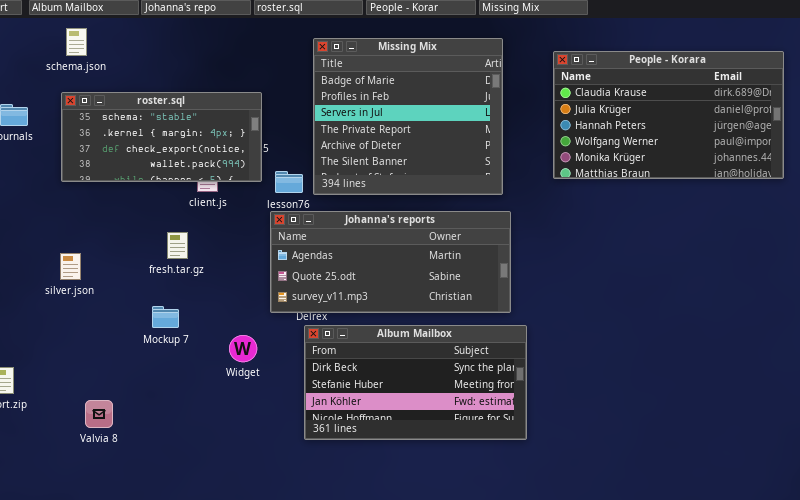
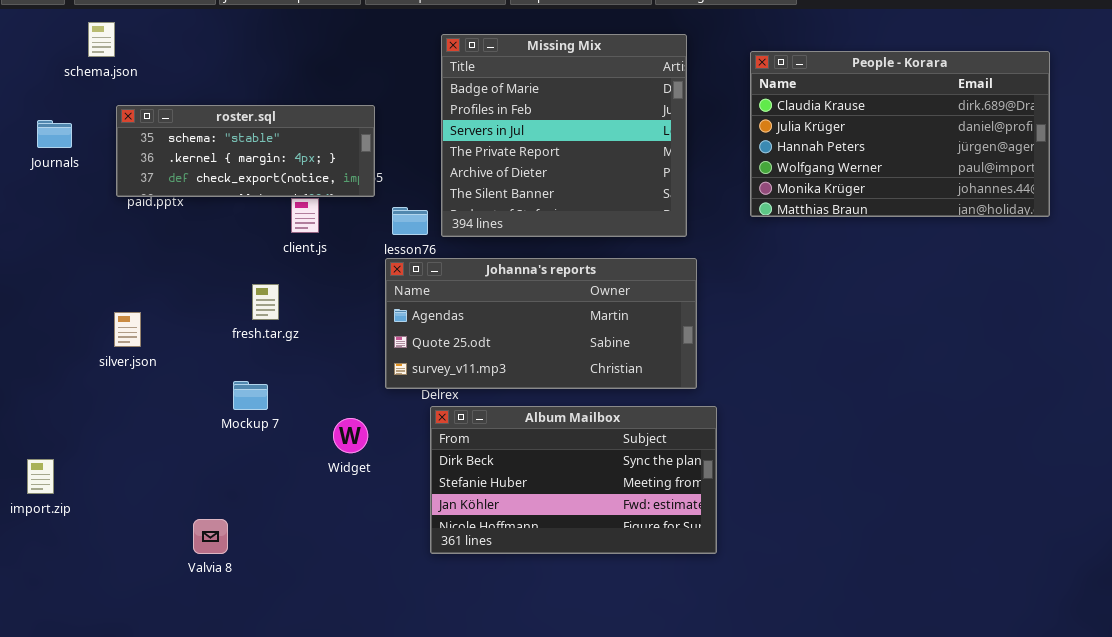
schema.json: [66,28,87,56] -> [88,22,115,57], moved
roster.sql: [61,92,262,182] -> [116,105,375,197], resized
Valvia 8: [85,400,113,428] -> [193,519,228,554], moved

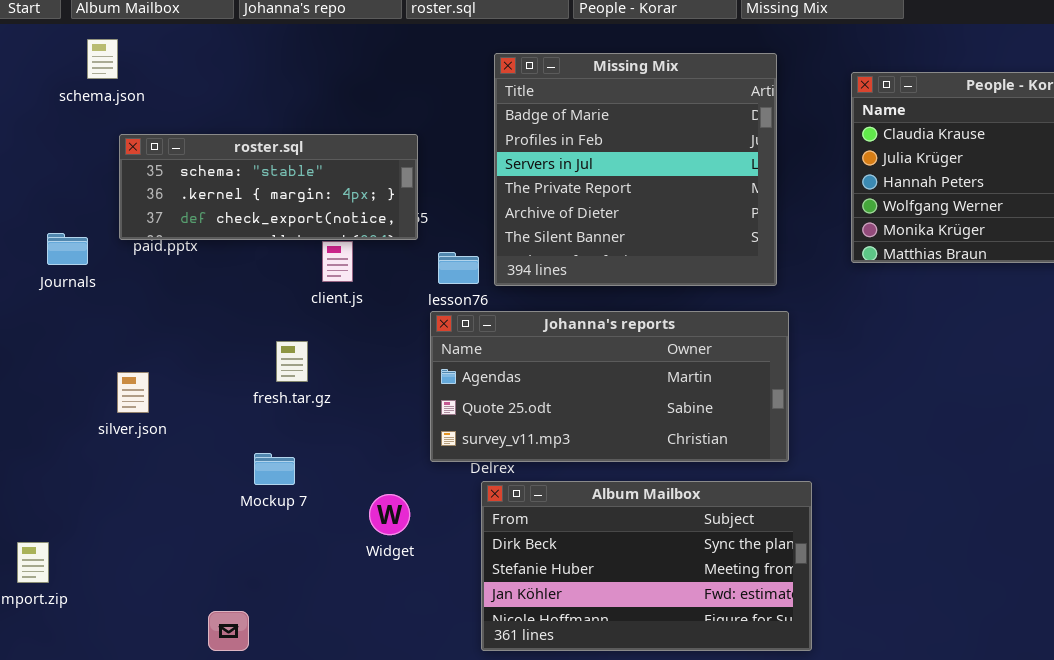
Journals: [37,120,72,148] -> [47,233,88,265], moved

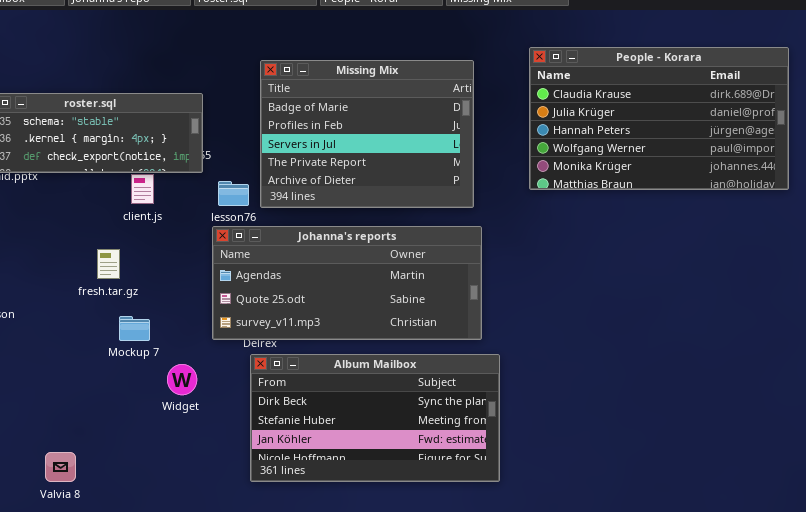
Missing Mix: [494,53,777,286] -> [260,60,474,208], resized
Mockup 7: [254,453,295,485] -> [119,316,150,341], moved

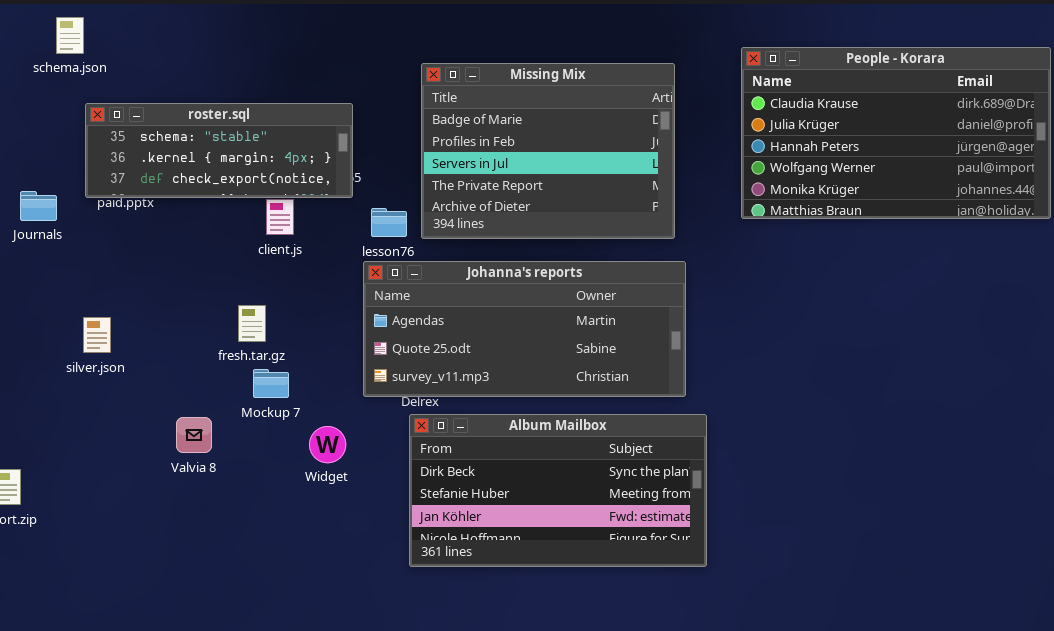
fresh.tar.gz: [97,249,120,279] -> [238,305,266,342], moved
Valvia 8: [45,452,76,482] -> [176,417,212,453], moved

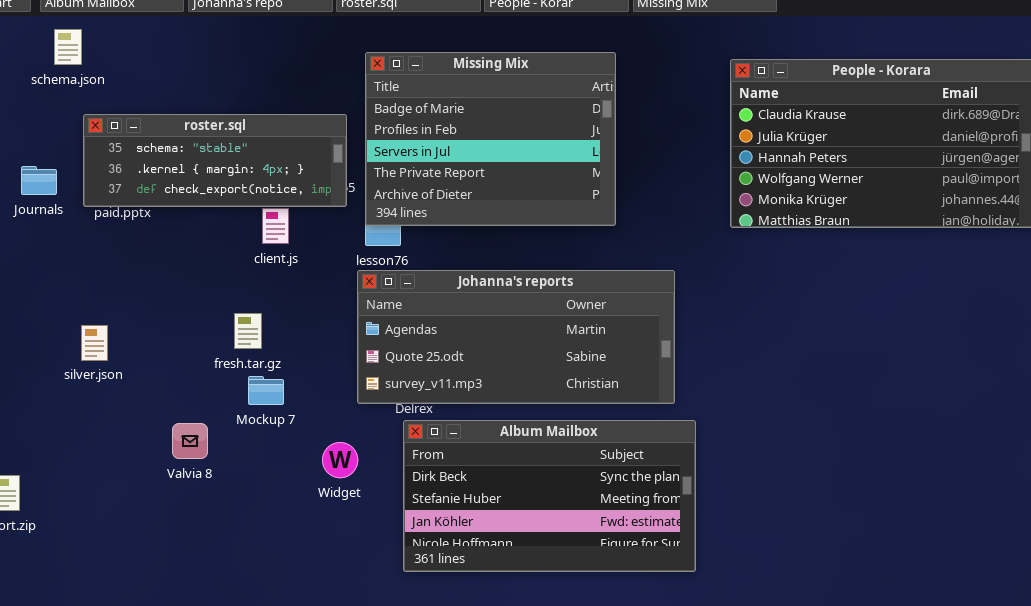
Missing Mix: [421,63,675,239] -> [365,52,616,226], moved
Journals: [20,191,57,221] -> [21,166,57,195], moved
Widget: [309,426,346,463] -> [322,442,358,478], moved

